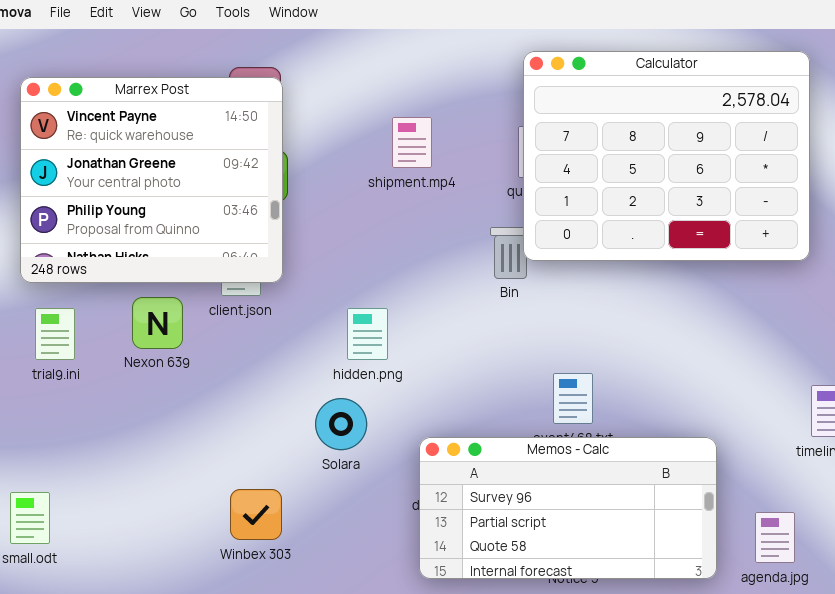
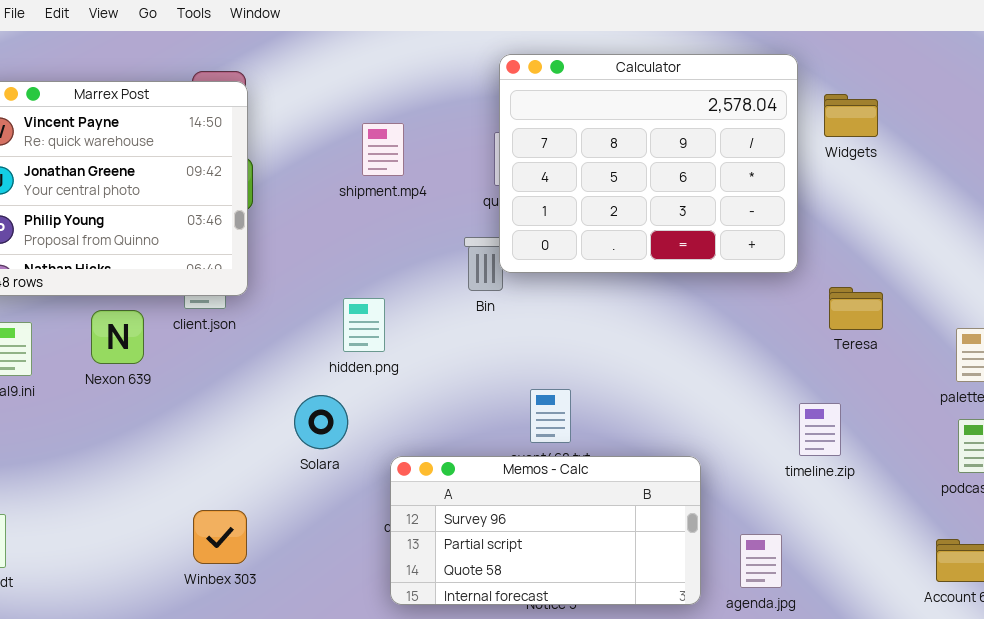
hidden.png: [347,308,388,360] -> [343,298,385,352], moved
Solara: [315,398,367,450] -> [294,395,348,449], moved

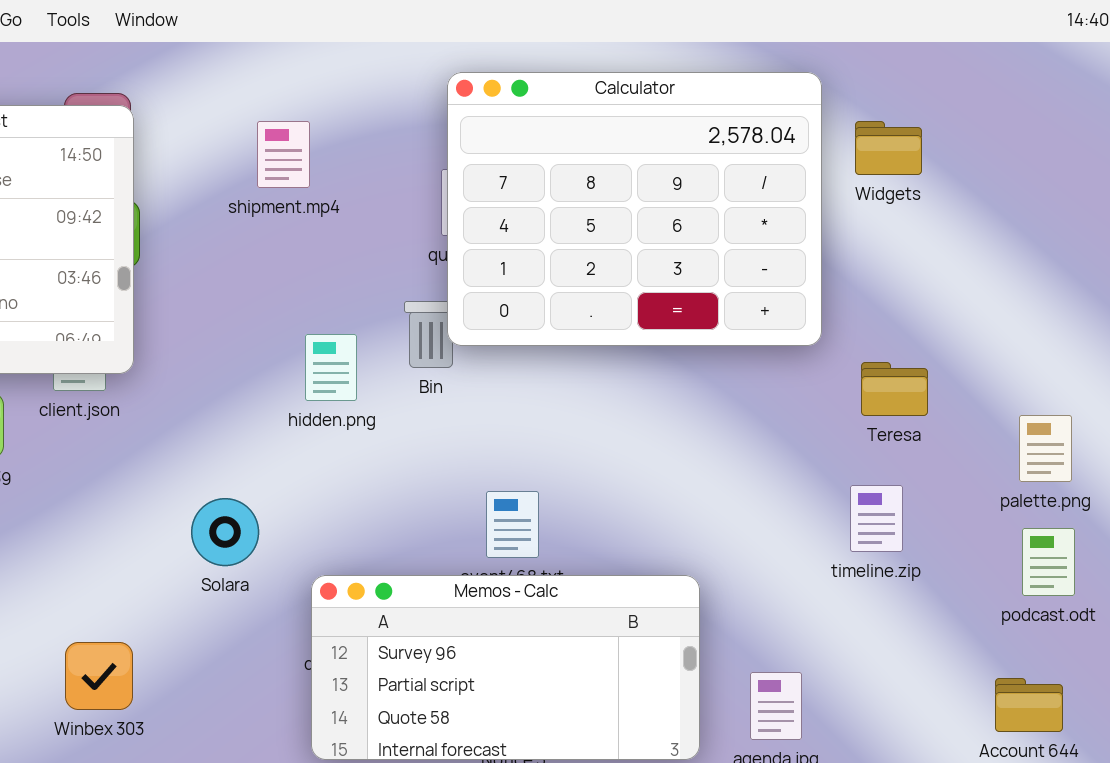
shipment.mp4: [362,123,404,176] -> [257,121,310,188], moved
hidden.png: [343,298,385,352] -> [305,334,357,401], moved
timeline.zip: [799,403,841,456] -> [850,485,903,552], moved

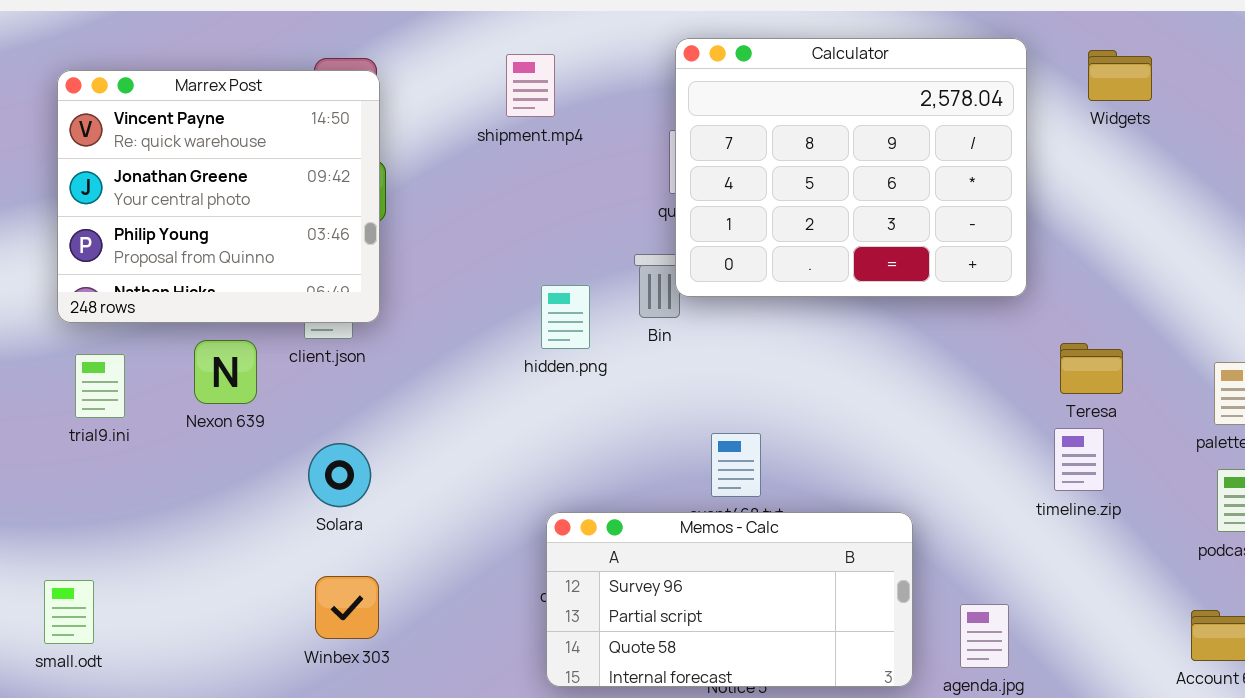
shipment.mp4: [257,121,310,188] -> [506,54,555,117], moved
Widgets: [855,121,922,175] -> [1088,50,1152,101], moved
Teresa: [861,362,928,416] -> [1060,343,1123,394], moved
Solara: [191,498,259,566] -> [308,443,371,507], moved

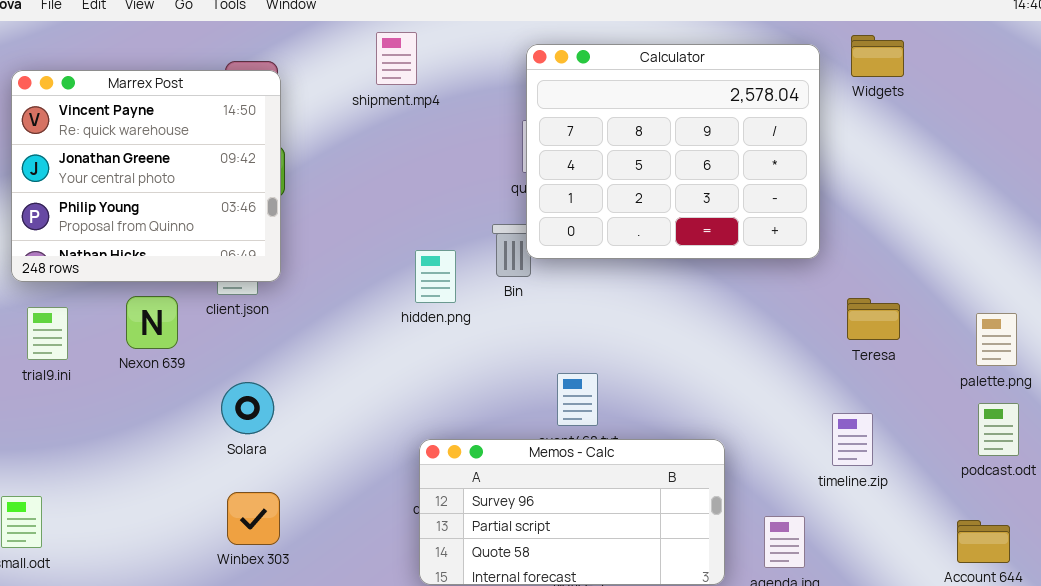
Widgets: [1088,50,1152,101] -> [851,35,904,77], moved
shipment.mp4: [506,54,555,117] -> [376,32,417,85], moved
timeline.zip: [1054,428,1104,491] -> [832,413,873,466], moved

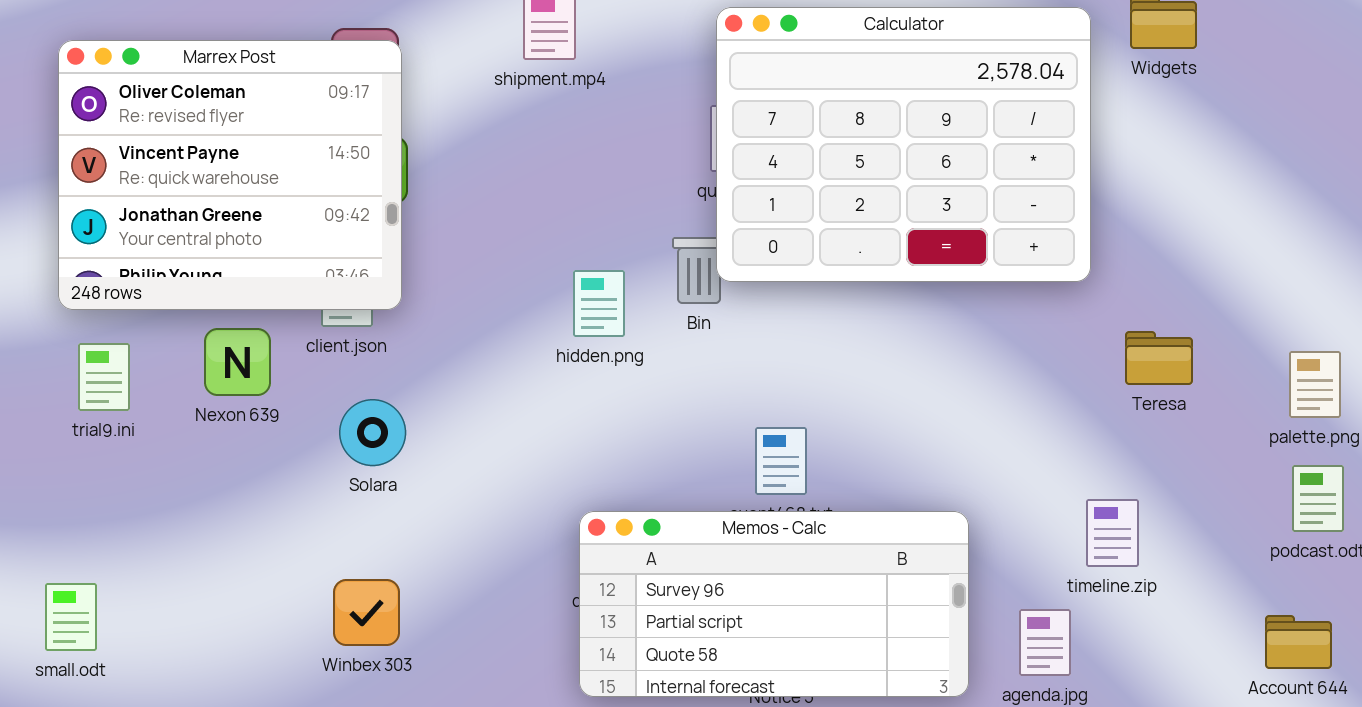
Marrex Post: [11,70,281,282] -> [58,40,402,310], scrolled up 1 row
Solara: [221,382,274,434] -> [339,399,406,466], moved
timeline.zip: [832,413,873,466] -> [1086,499,1139,567], moved

